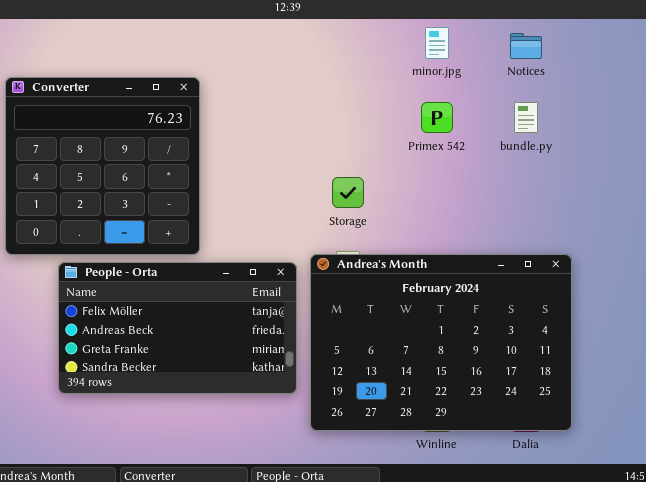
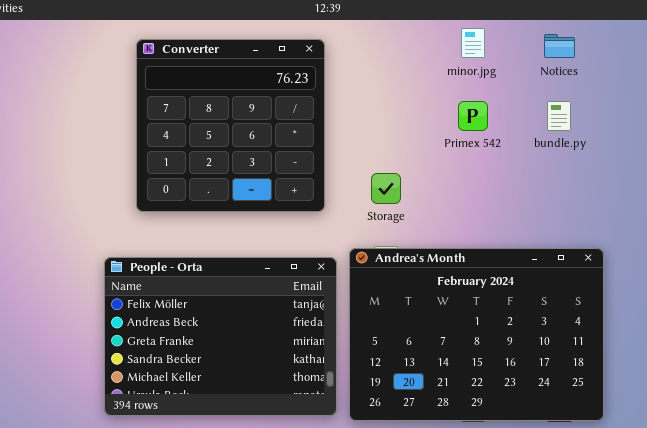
Converter: [5,77,200,255] -> [136,39,325,212], moved
People - Orta: [58,262,297,394] -> [104,257,337,416], resized

